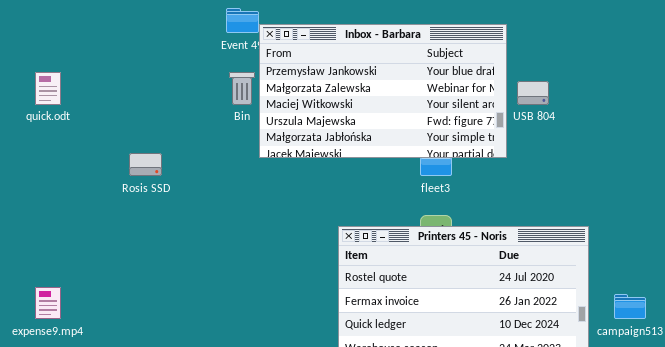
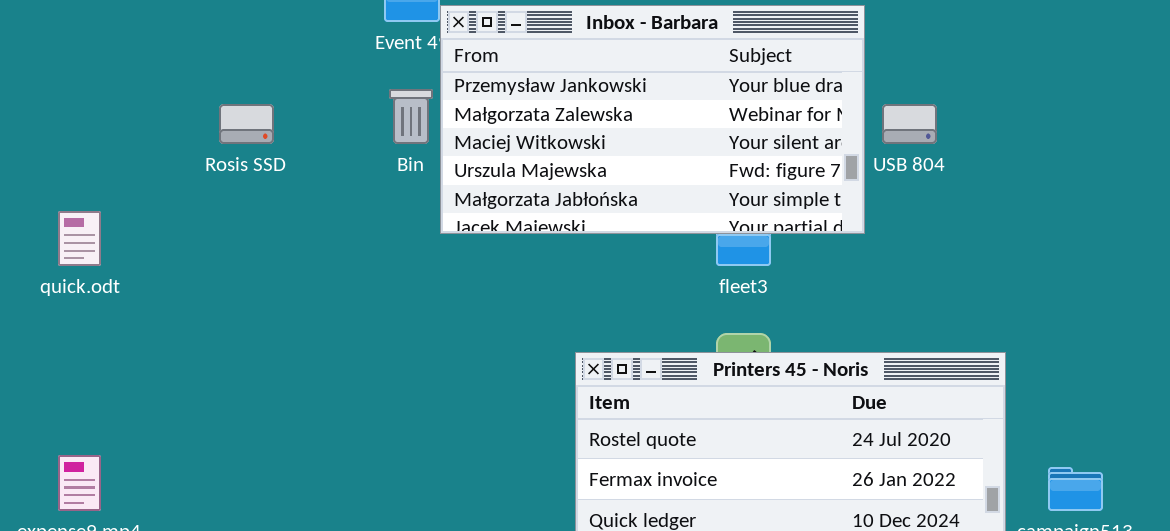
quick.odt: [35,72,61,105] -> [58,211,101,266], moved
Rosis SSD: [129,153,162,176] -> [219,104,274,144], moved

